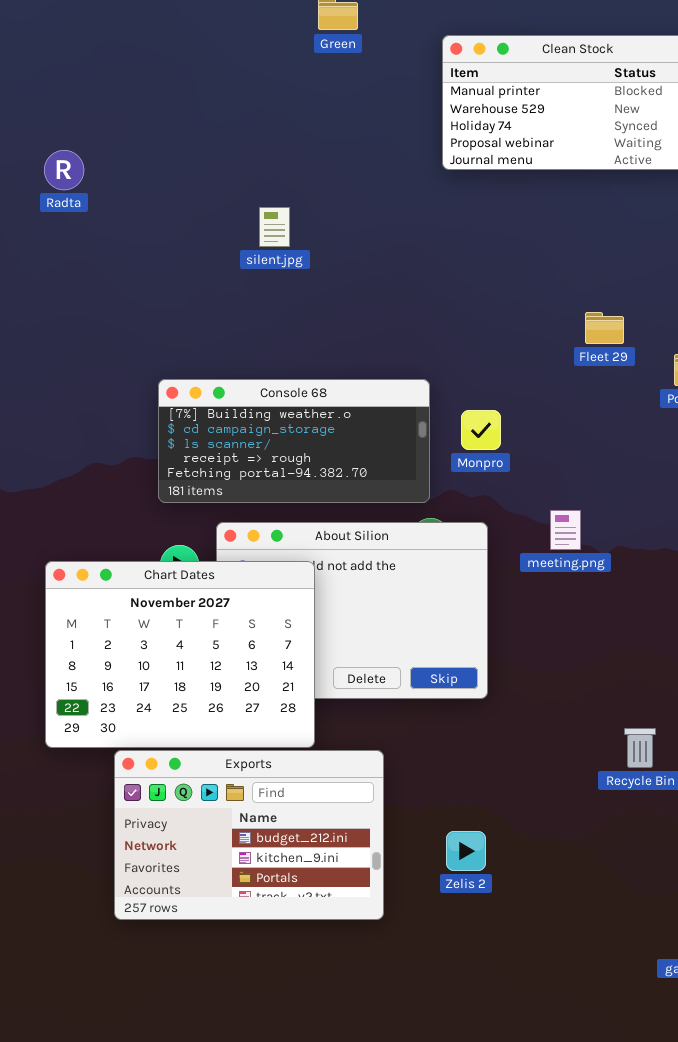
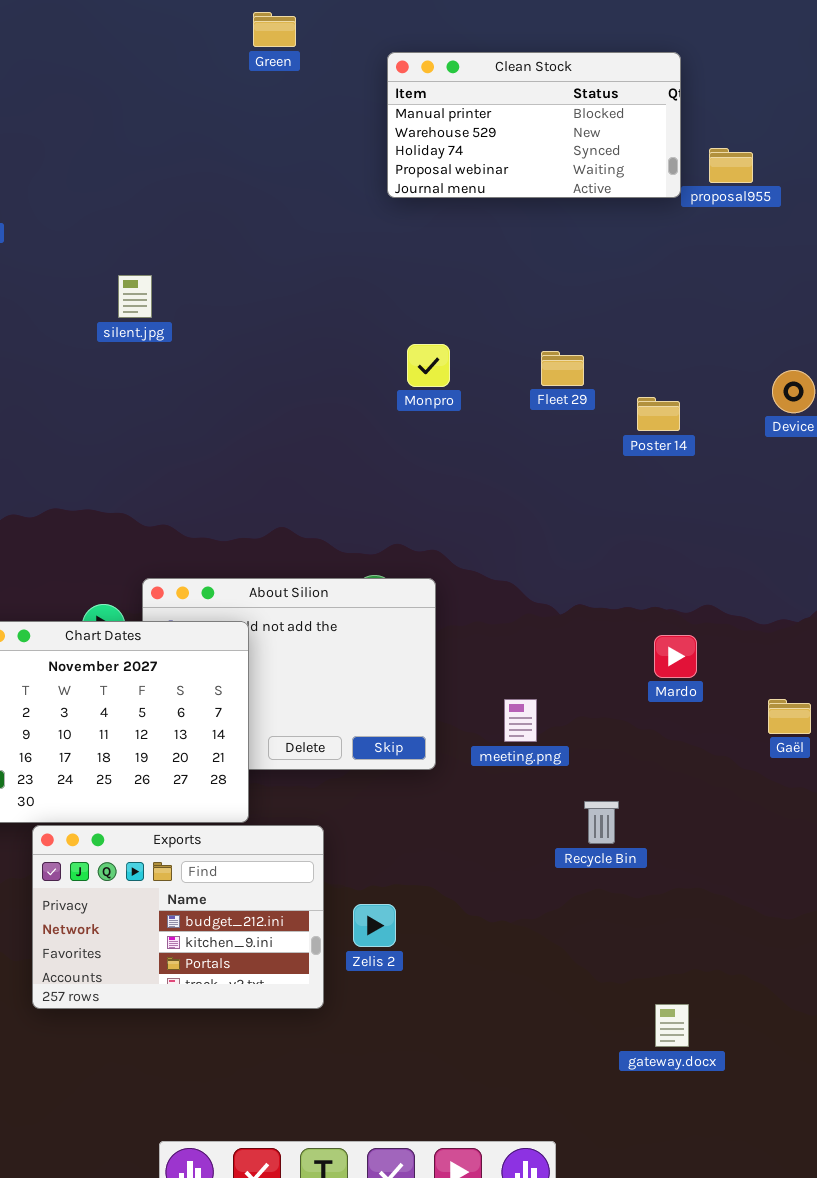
silent.jpg: [259,207,290,247] -> [118,275,152,318], moved
Console 68: [158,379,430,503] -> none, closed
Monpro: [461,410,501,450] -> [407,344,450,387], moved
meeting.png: [550,510,581,550] -> [504,699,537,742], moved
Zelis 2: [446,831,486,871] -> [353,904,396,947], moved

